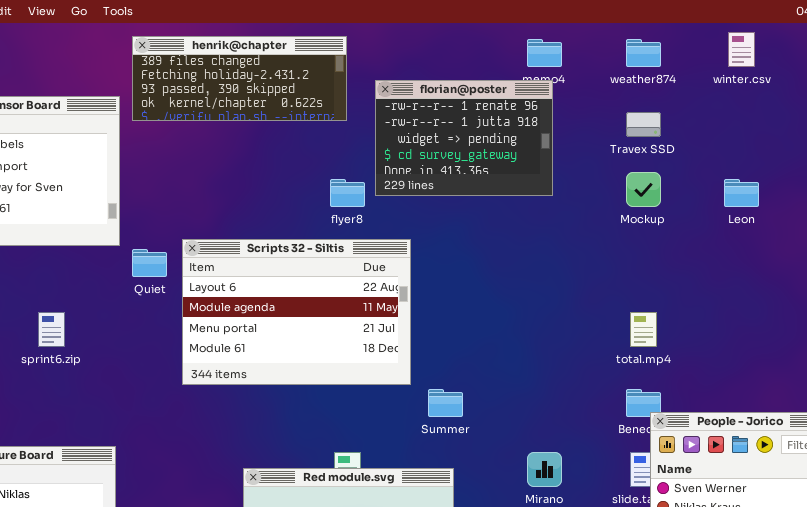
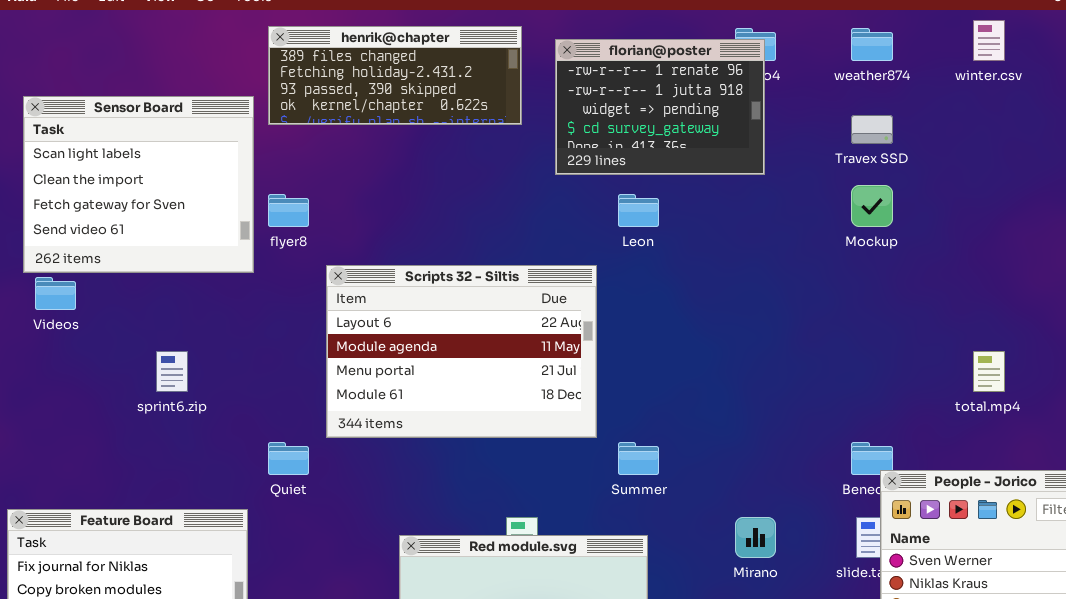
florian@poster: [375,80,553,196] -> [555,39,765,175], moved
flyer8: [330,179,365,207] -> [268,194,309,227], moved
Leon: [724,179,759,207] -> [618,194,659,227], moved
Quiet: [132,249,167,277] -> [268,442,309,475], moved
total.mp4: [630,312,657,347] -> [973,351,1005,392], moved

